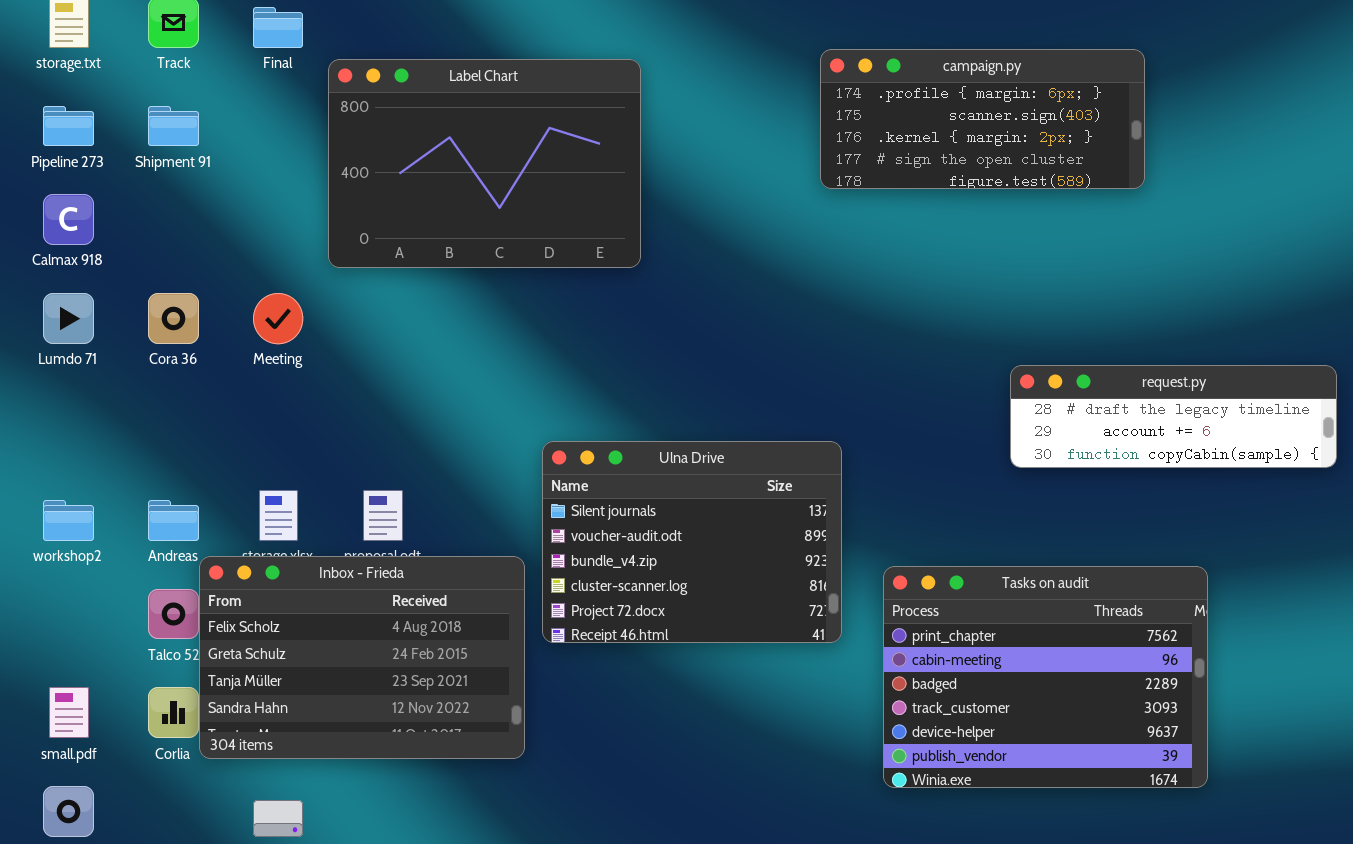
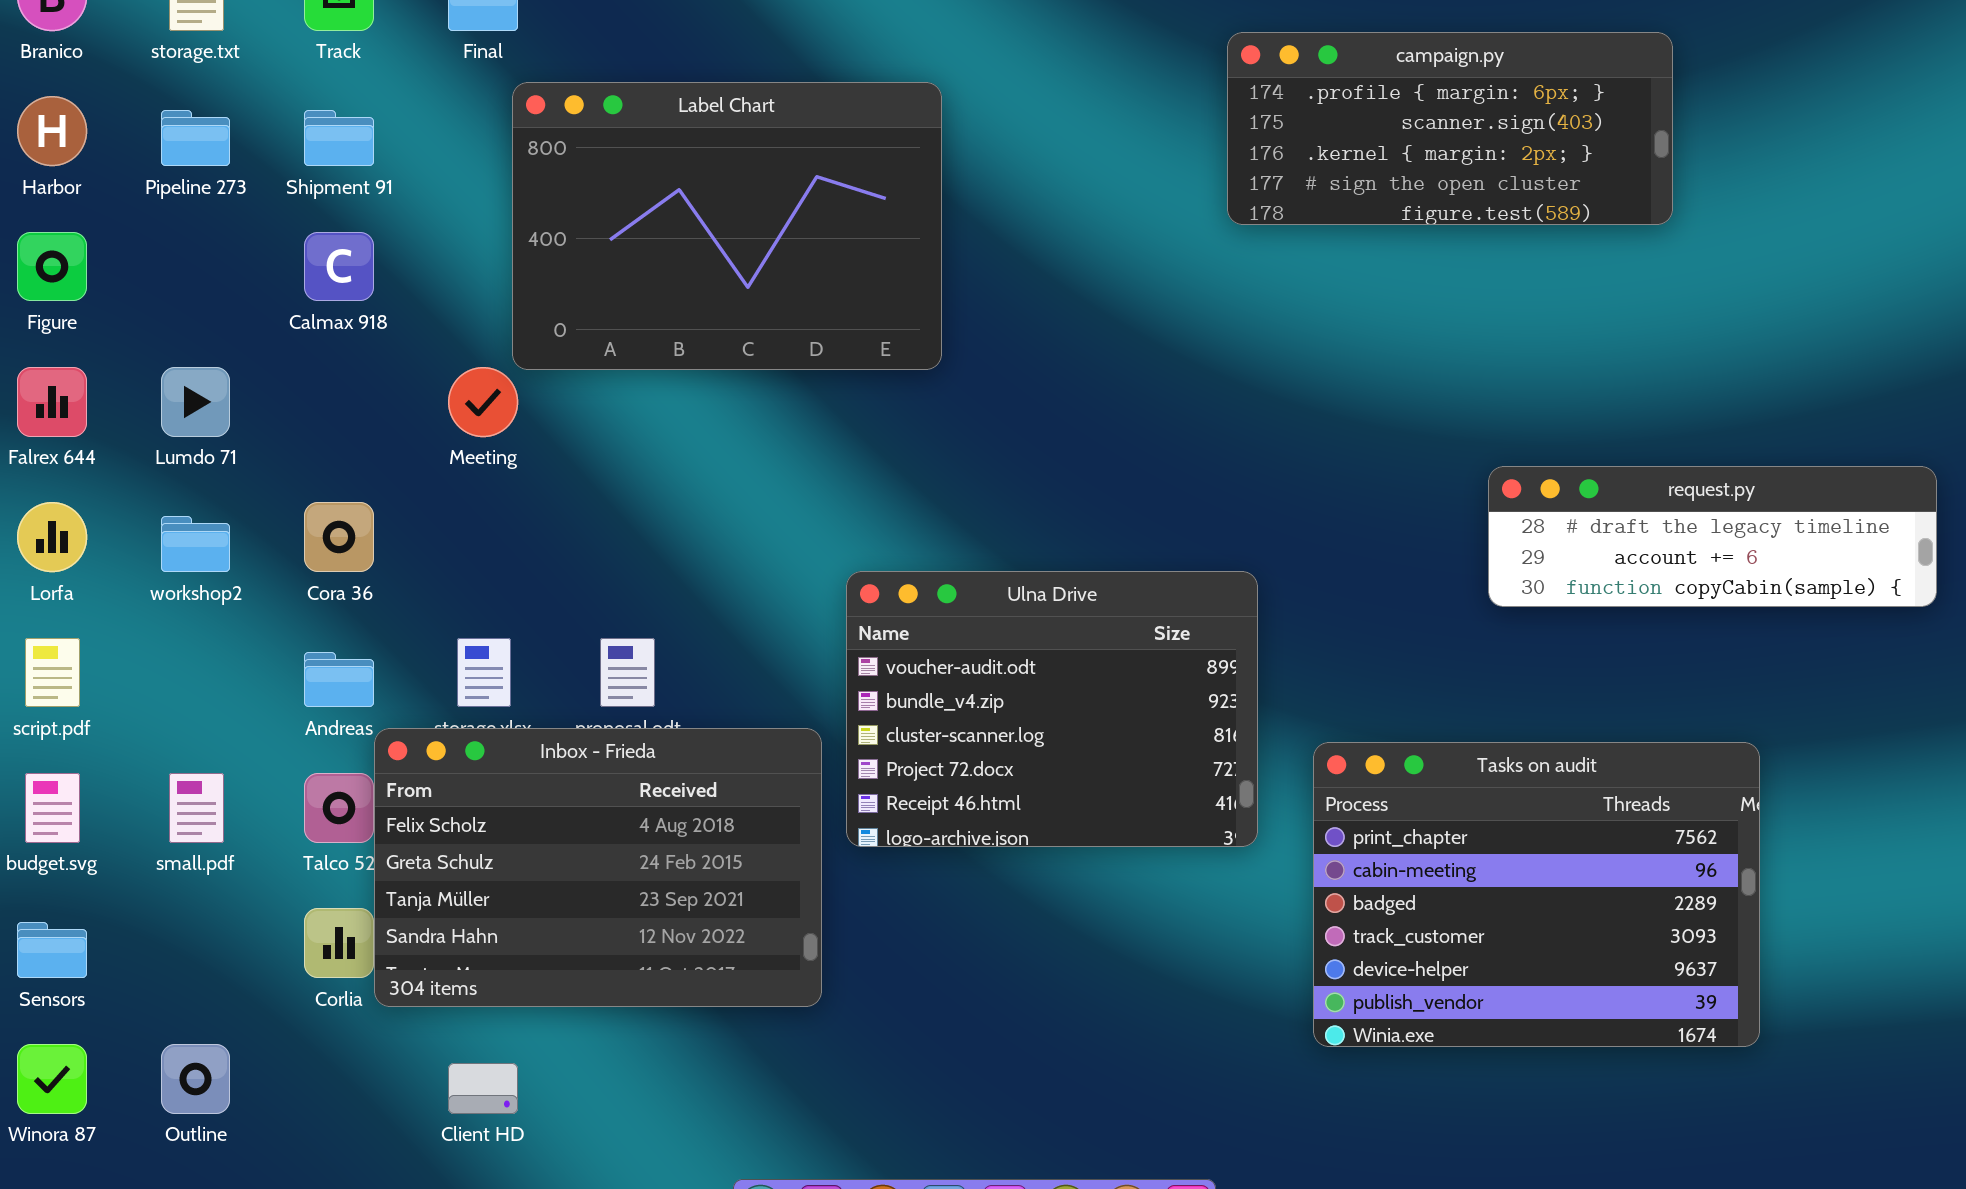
Label Chart: [328,59,641,268] -> [512,82,942,370], moved
Calmax 918: [43,194,94,245] -> [304,232,374,301], moved
Cora 36: [148,293,199,344] -> [304,502,374,572], moved
Ulna Drive: [542,441,842,643] -> [846,571,1258,847], scrolled down 1 row
workshop2: [43,500,94,541] -> [161,516,230,572], moved
small.pdf: [49,687,89,738] -> [169,773,224,843], moved

